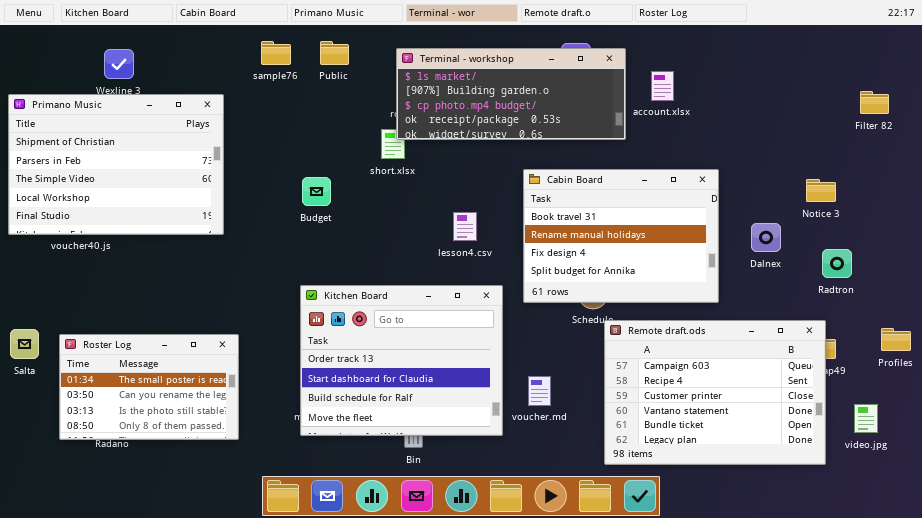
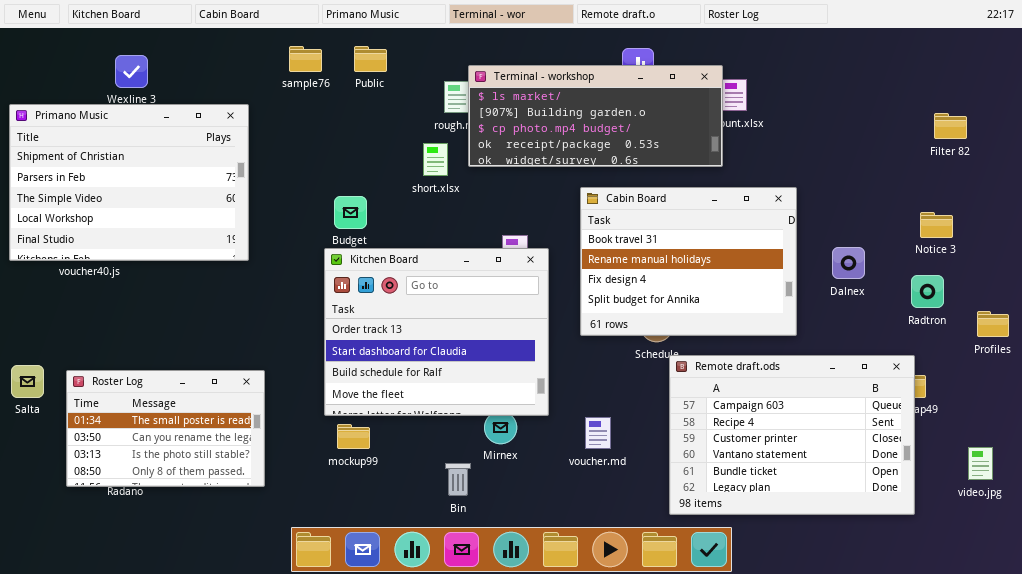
Terminal - workshop: [396,48,626,140] -> [468,65,723,167], moved
Filter 82: [860,91,889,114] -> [934,113,967,139], moved
Notice 3: [806,179,836,202] -> [920,212,953,238], moved
Kitchen Board: [300,285,503,436] -> [324,248,549,416], moved
Profiles: [881,328,911,351] -> [977,311,1009,337], moved
video.jpg: [854,404,878,433] -> [968,447,993,480], moved

